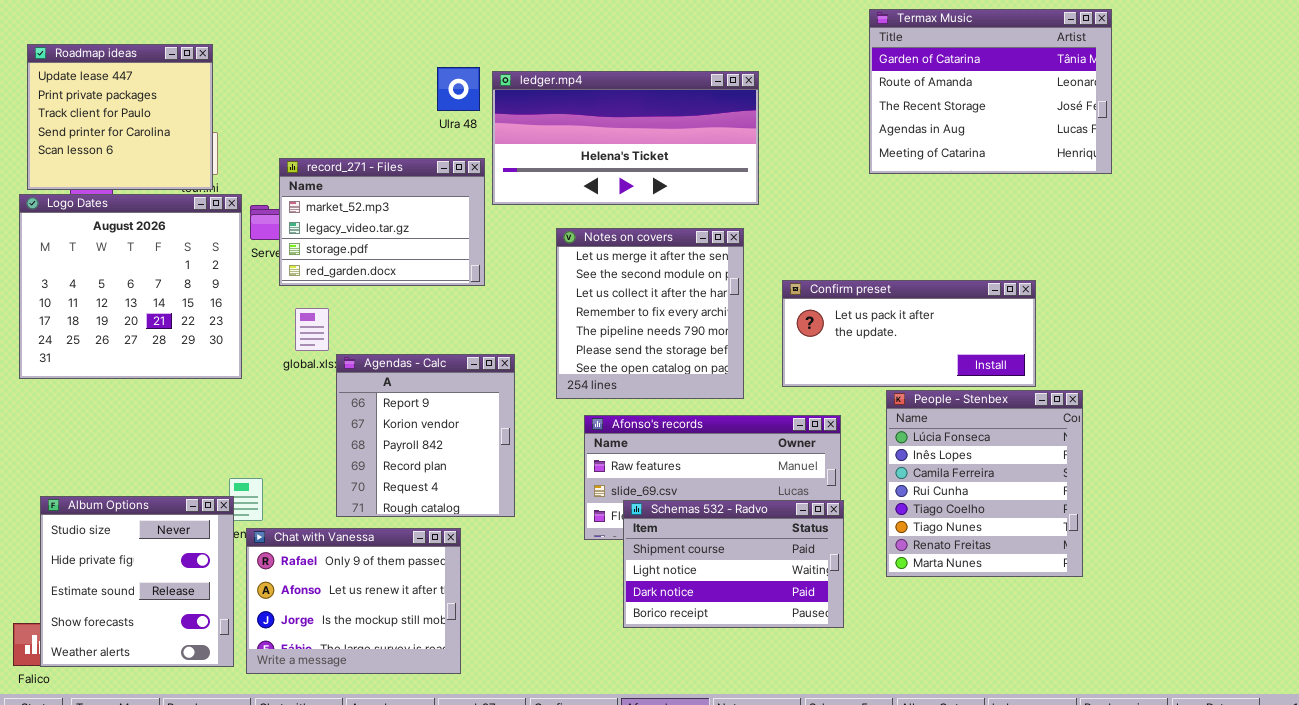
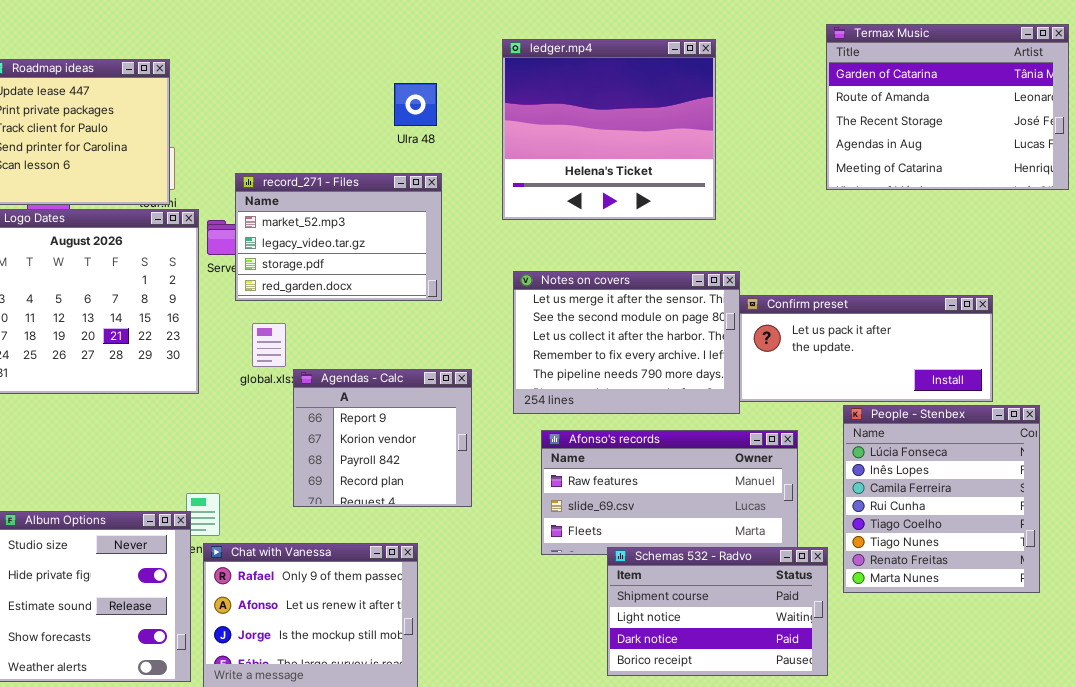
ledger.mp4: [492,71,759,205] -> [502,39,716,220], resized
Notes on covers: [556,228,744,399] -> [513,271,740,414], resized
Agendas - Calc: [336,354,515,517] -> [293,369,472,507], resized
Schemas 532 - Radvo: [623,500,844,628] -> [607,547,828,676], moved

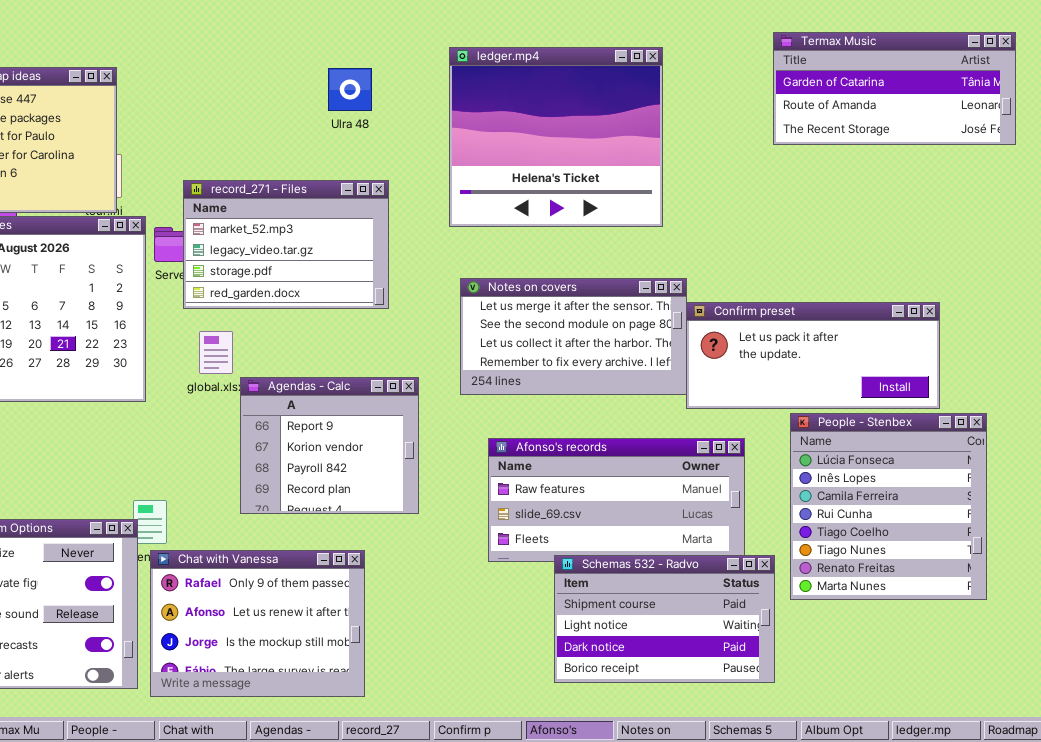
Termax Music: [826,24,1069,190] -> [773,32,1016,145], resized
Ulra 48: [394,83,437,126] -> [328,68,372,111], moved
Notes on covers: [513,271,740,414] -> [460,278,687,395], resized

